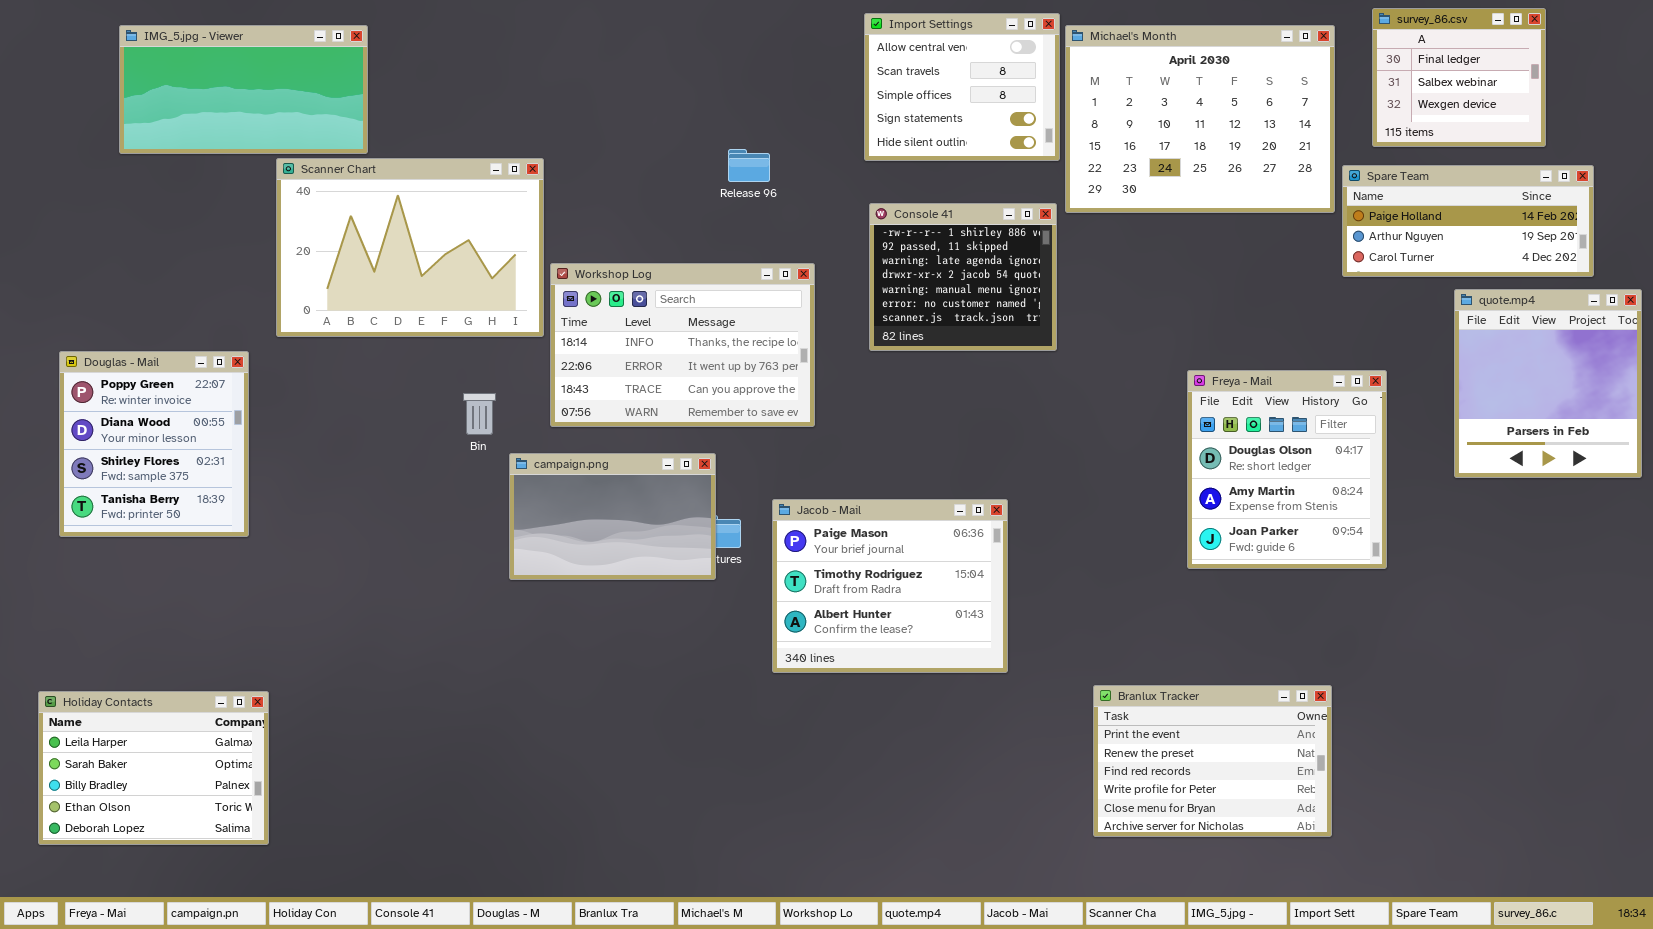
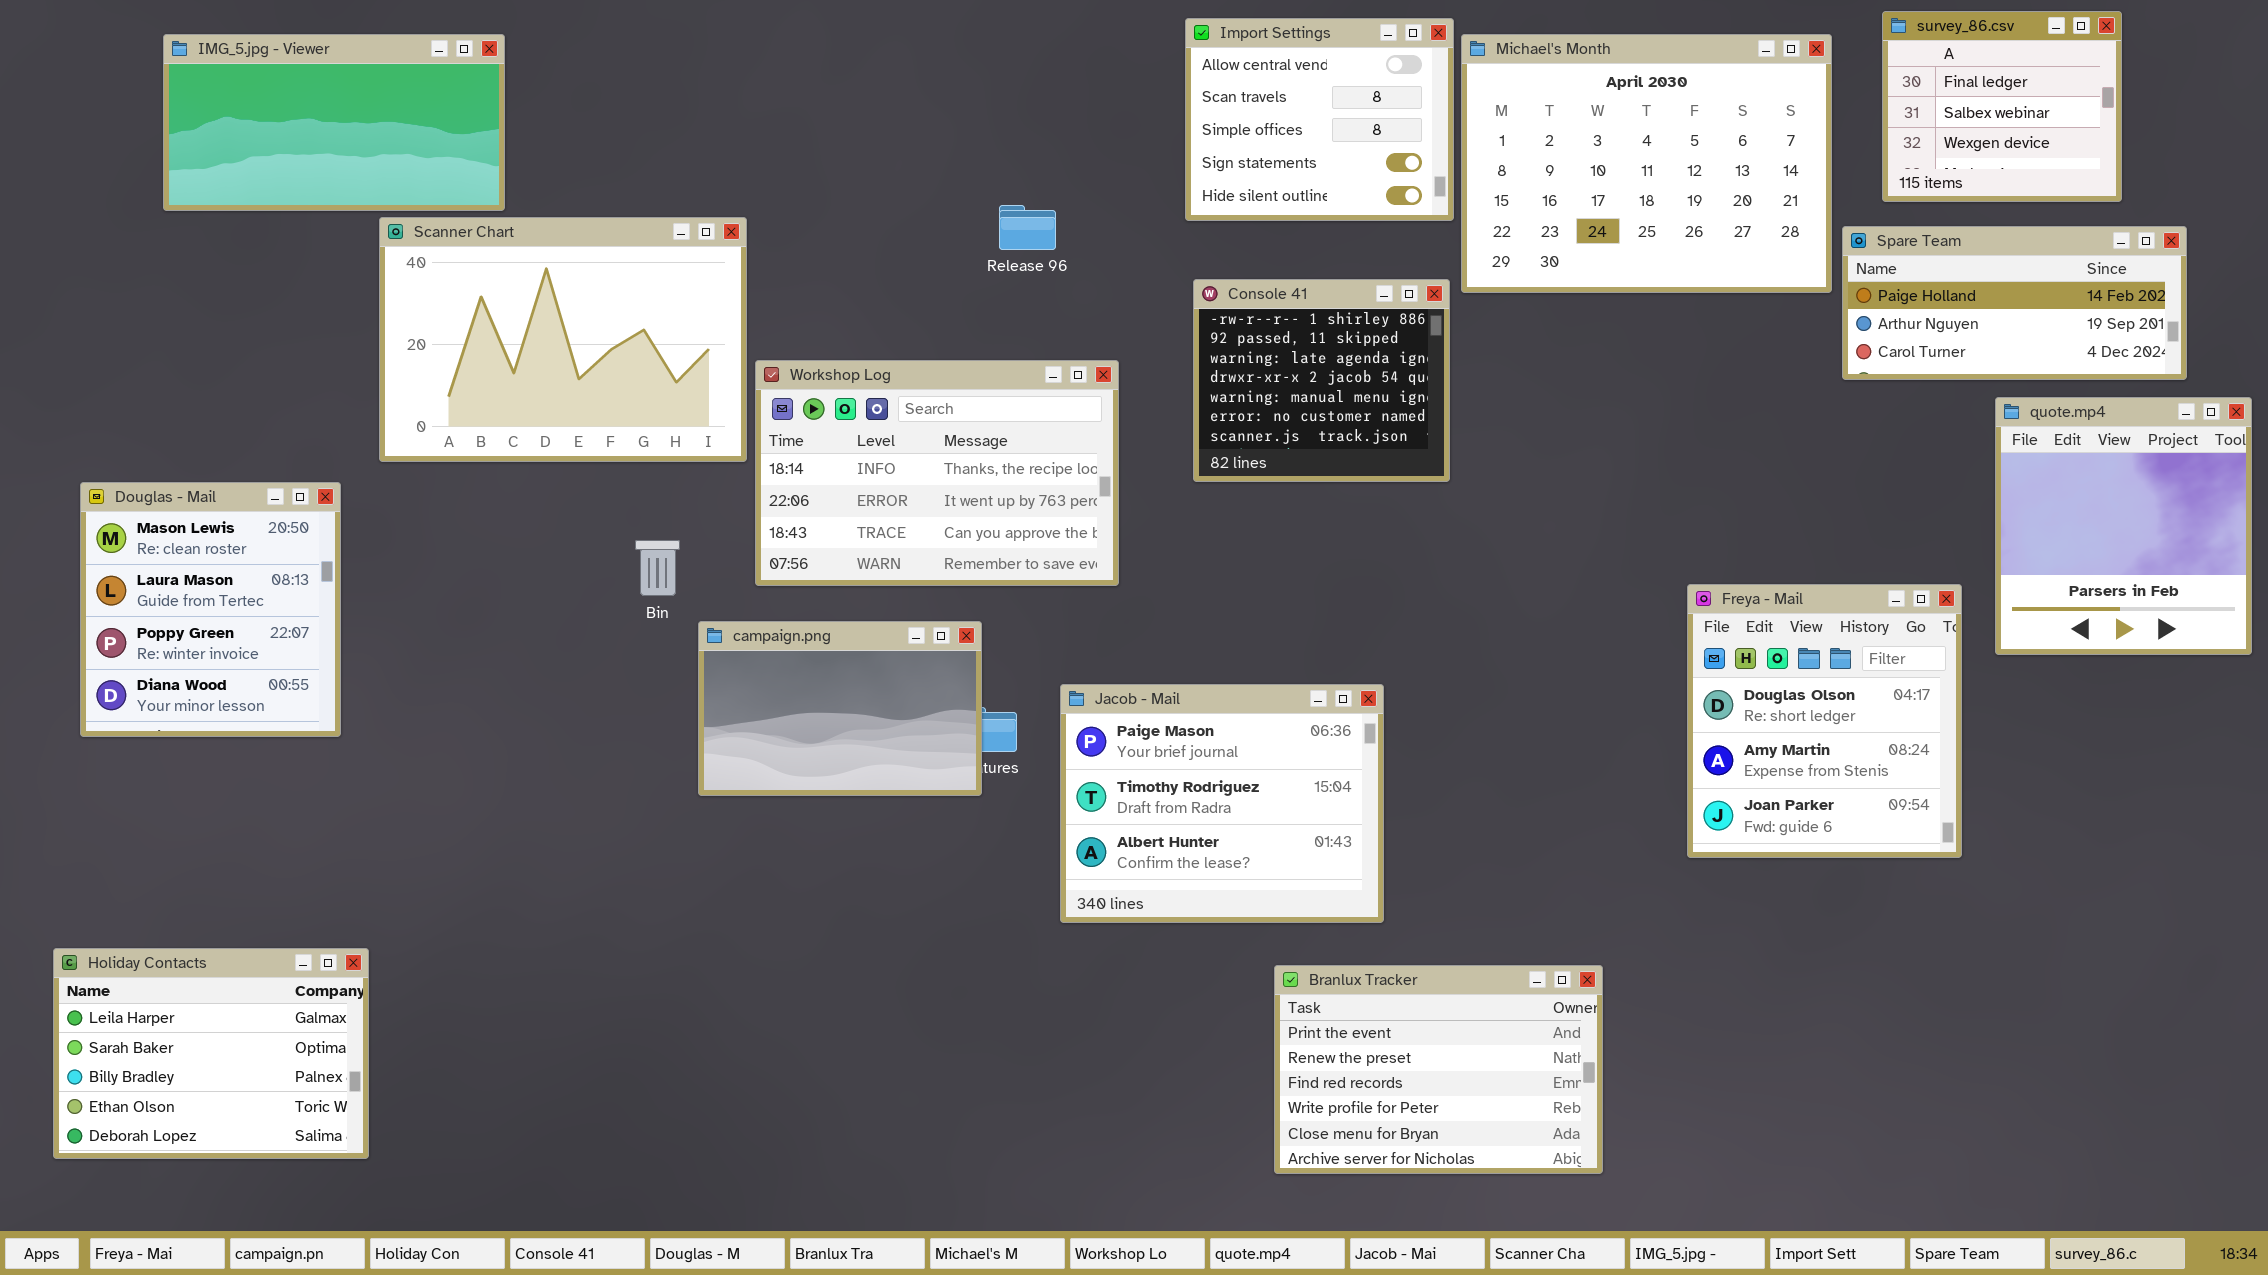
Douglas - Mail: [59,351,249,537] -> [80,482,341,737], scrolled up 2 rows
Freya - Mail: [1187,370,1387,569] -> [1687,584,1962,858], moved
Branlux Tracker: [1093,685,1332,837] -> [1274,965,1603,1174], moved

